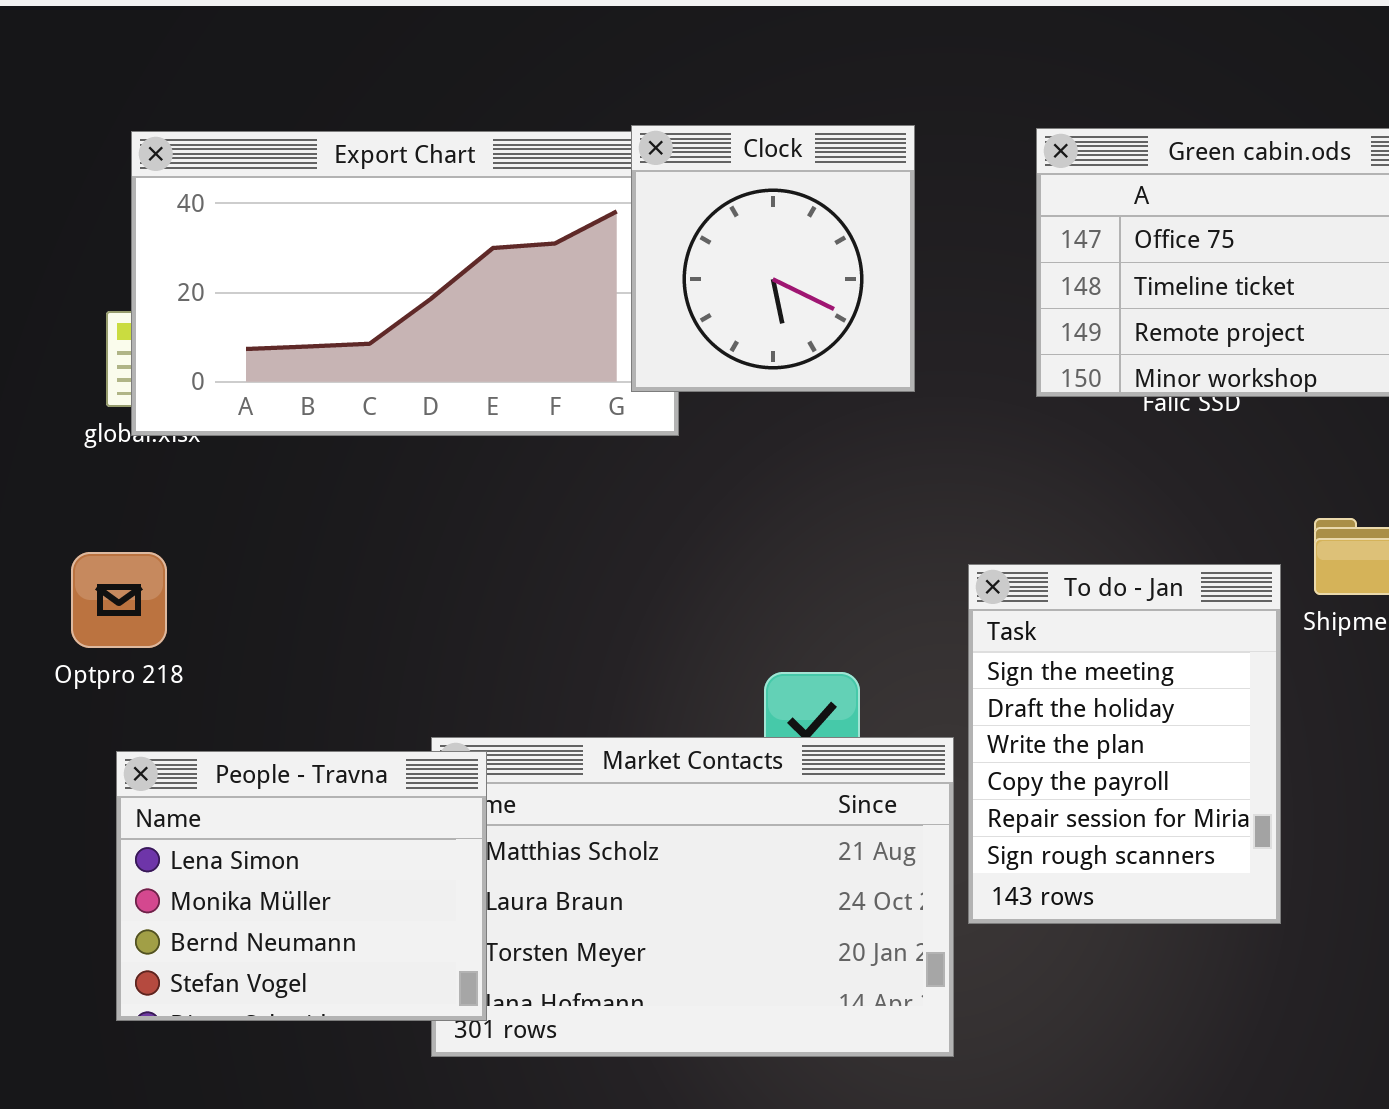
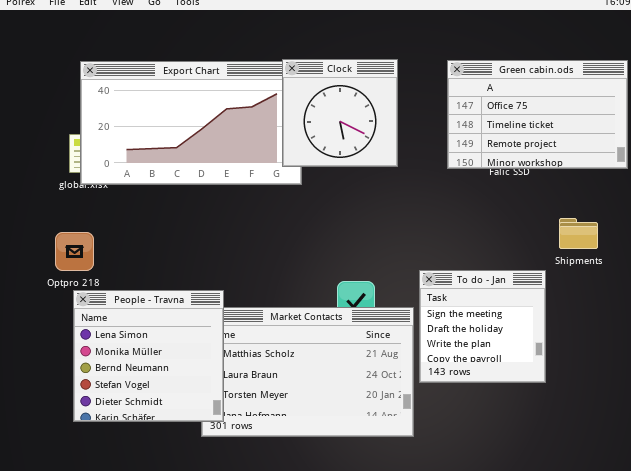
To do - Jan: [968,564,1281,924] -> [419,270,546,383], resized
People - Travna: [116,751,487,1021] -> [73,290,224,422], resized

